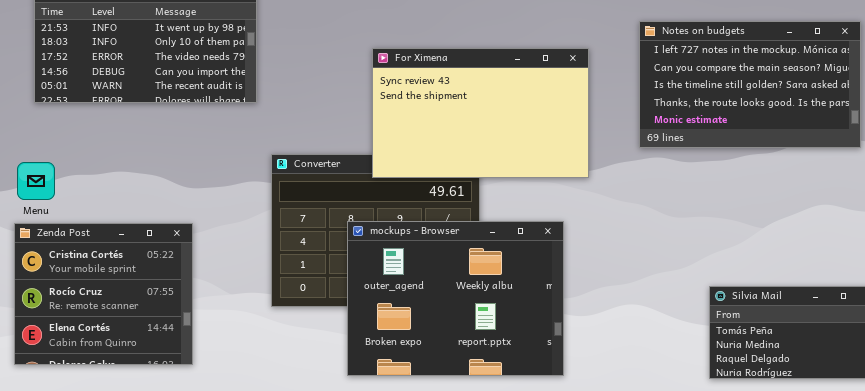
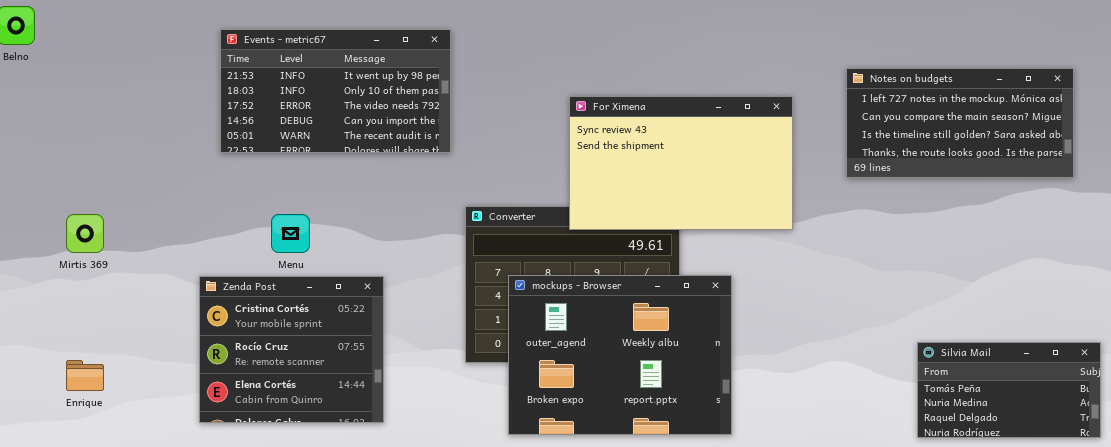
Notes on budgets: [639,21,861,148] -> [846,68,1074,178], resized
Menu: [17,162,55,200] -> [271,214,310,253], moved
mockups - Browser: [347,221,564,376] -> [508,275,732,435], moved

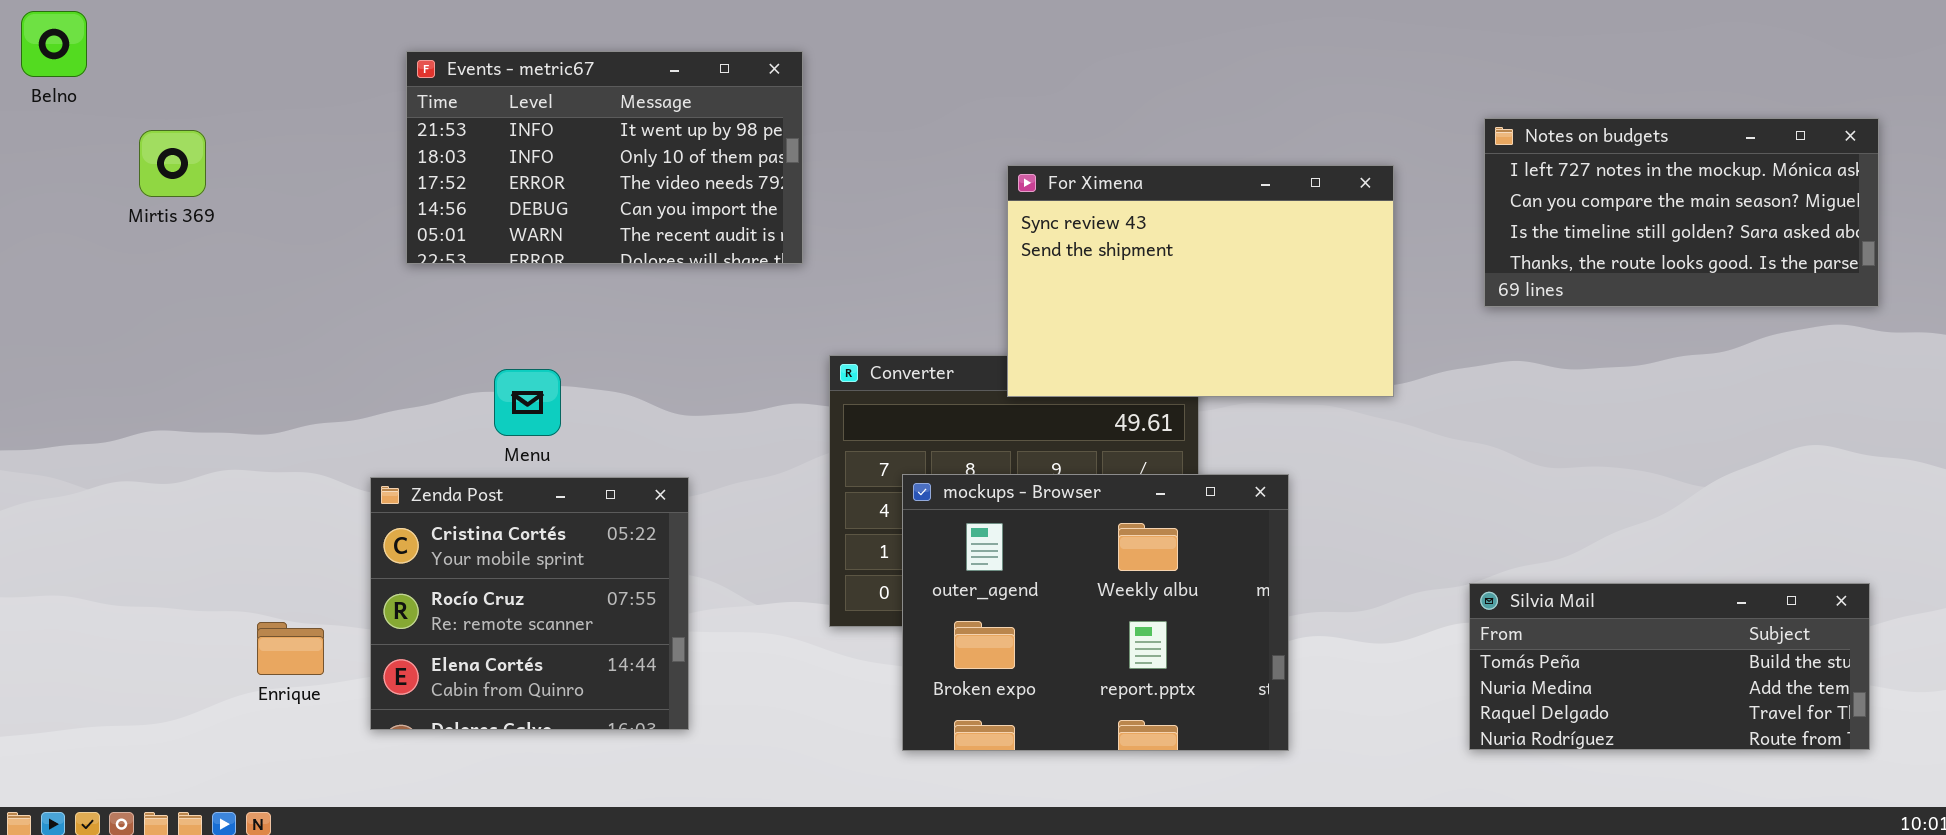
Mirtis 369: [66,214,104,253] -> [139,130,206,197], moved
Silvia Mail: [917,342,1101,438] -> [1469,583,1870,750], moved, resized
Enrique: [66,360,104,391] -> [257,622,324,675], moved

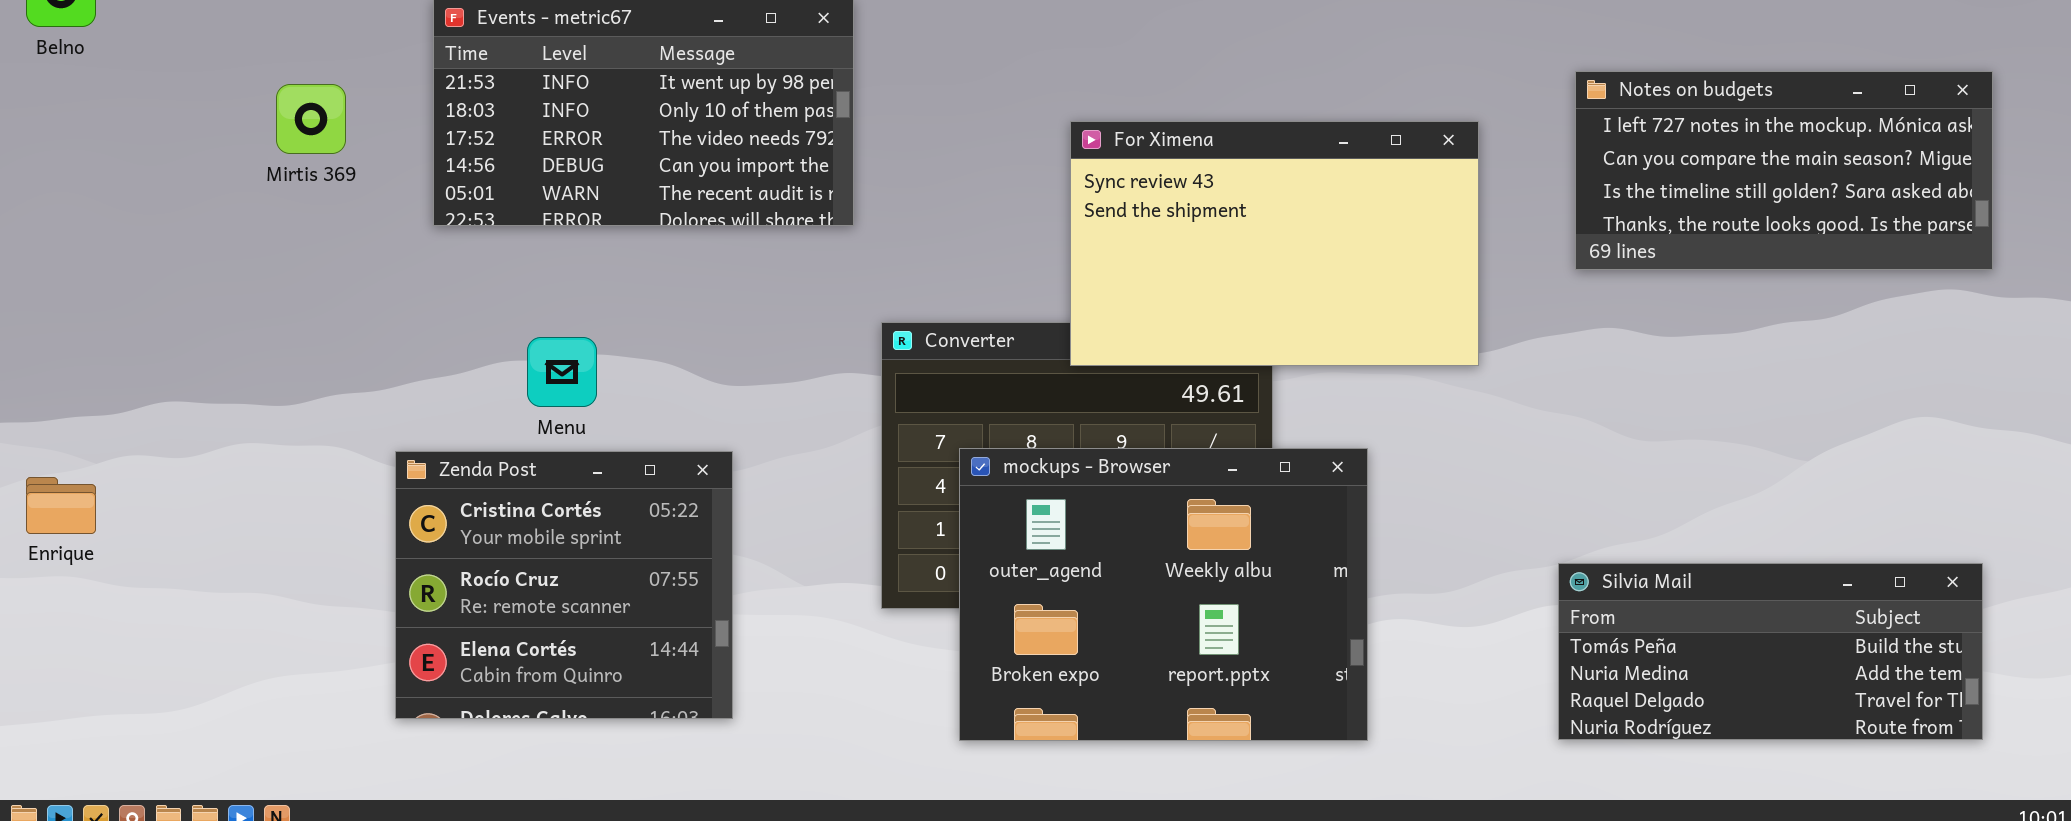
Mirtis 369: [139,130,206,197] -> [276,84,346,154], moved
Enrique: [257,622,324,675] -> [26,477,96,534], moved

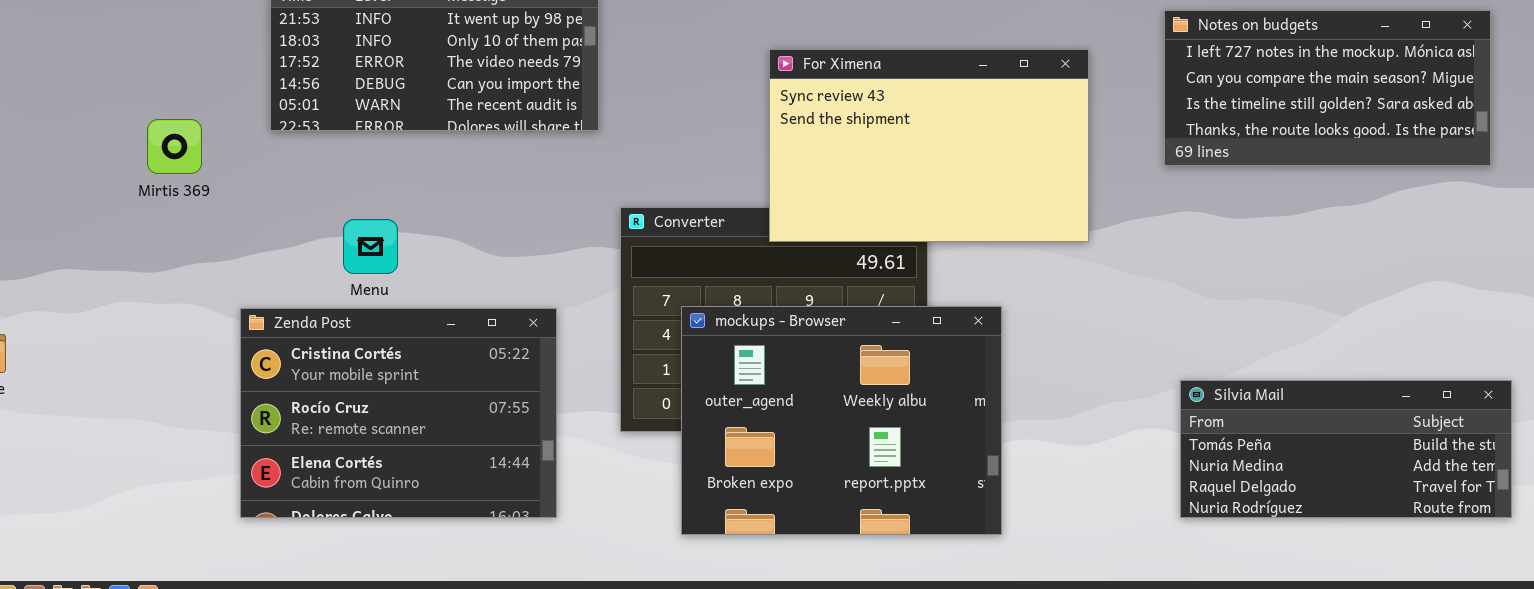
Mirtis 369: [276,84,346,154] -> [147,119,202,174], moved
Zenda Post: [395,451,733,719] -> [240,308,557,518], resized
Silvia Mail: [1558,563,1983,740] -> [1180,380,1512,518], moved

